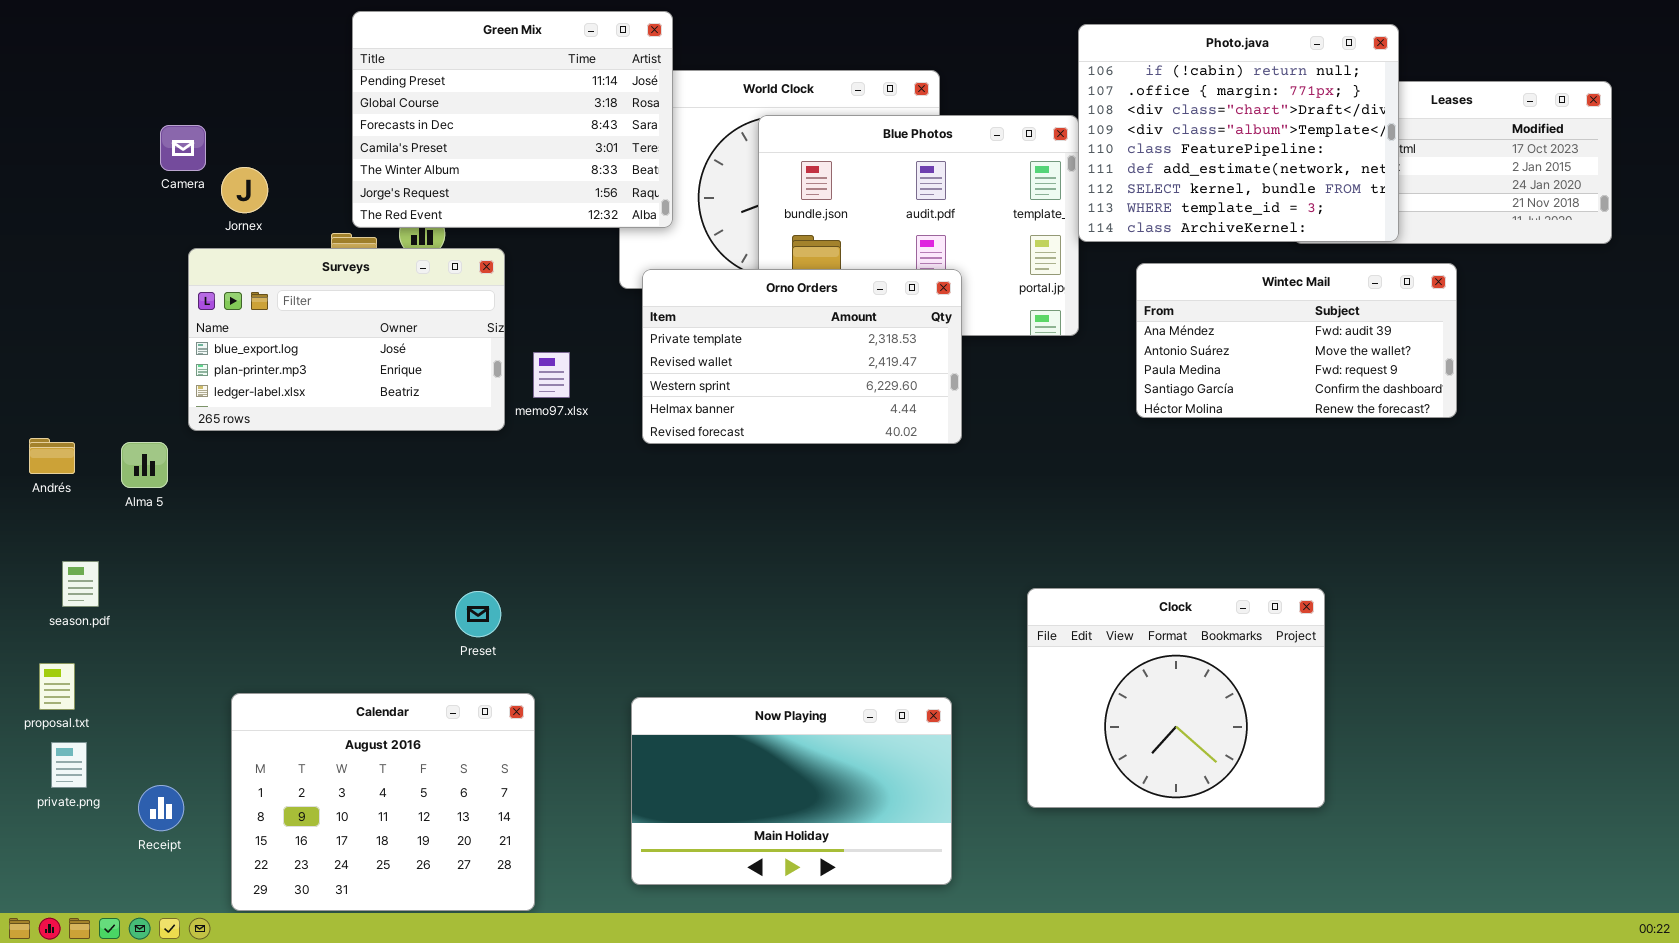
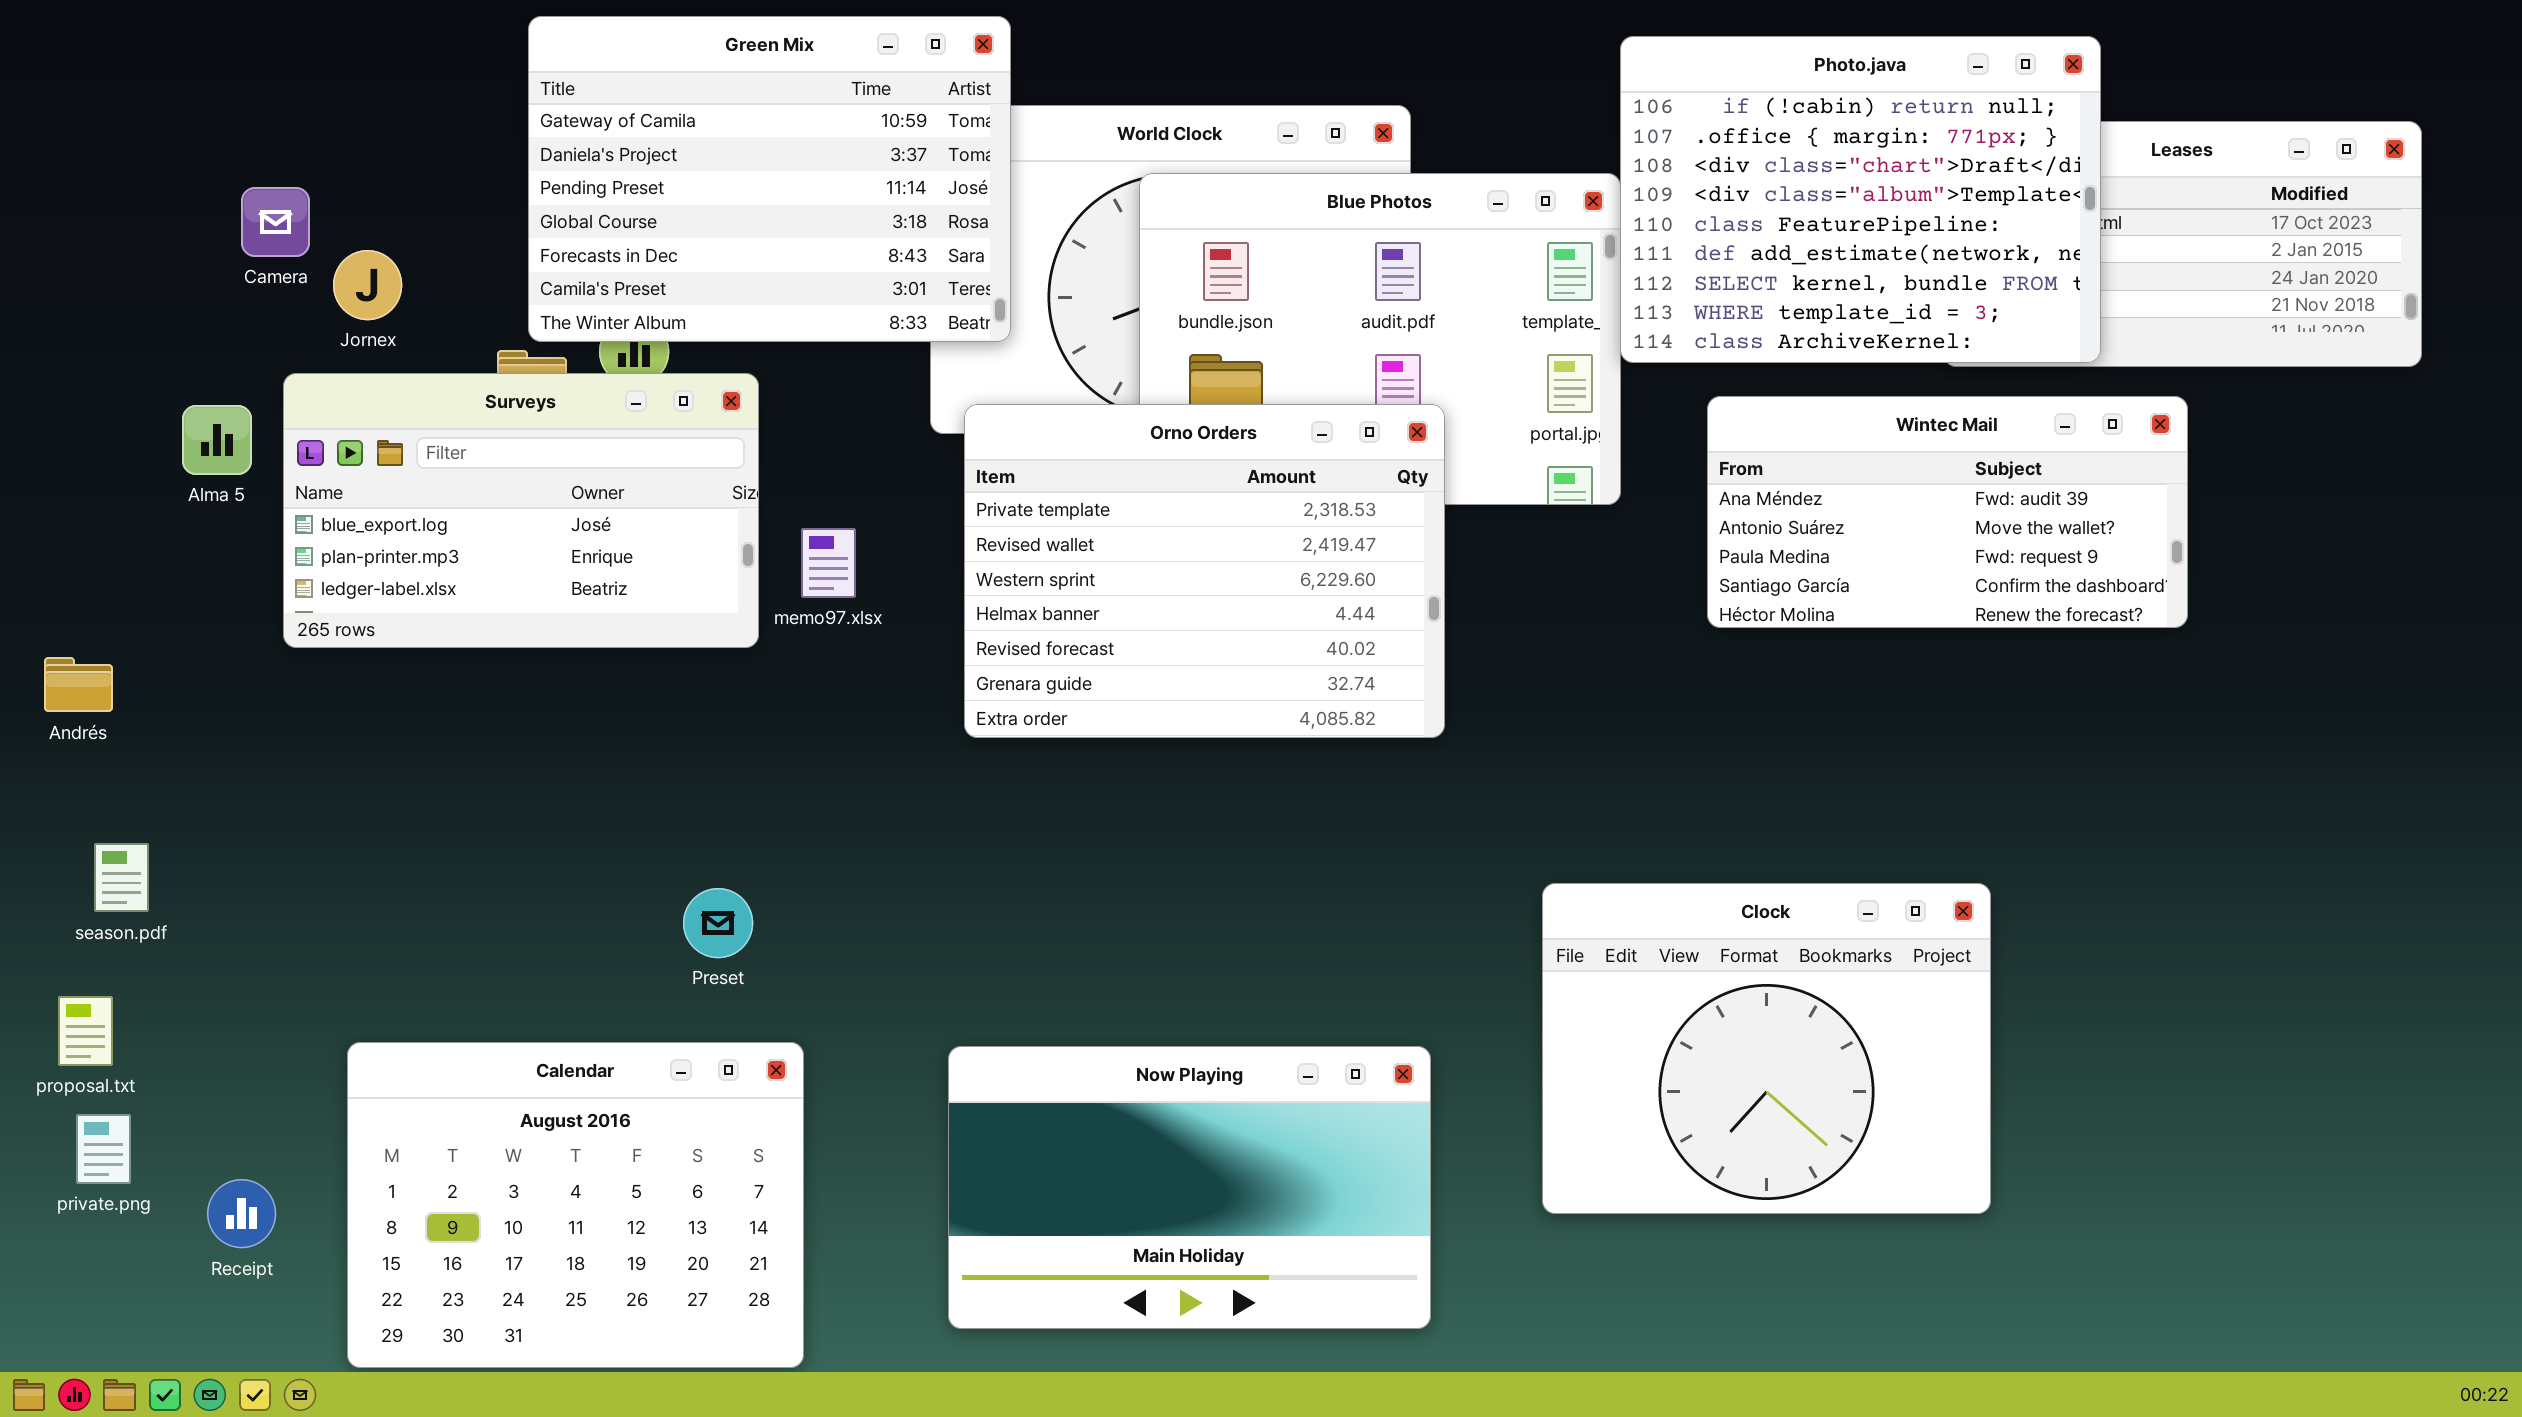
Green Mix: [352,11,673,228] -> [528,16,1011,342], scrolled up 2 rows
Orno Orders: [642,269,962,444] -> [964,404,1445,738], resized
Alma 5: [121,442,168,488] -> [182,405,252,475], moved

